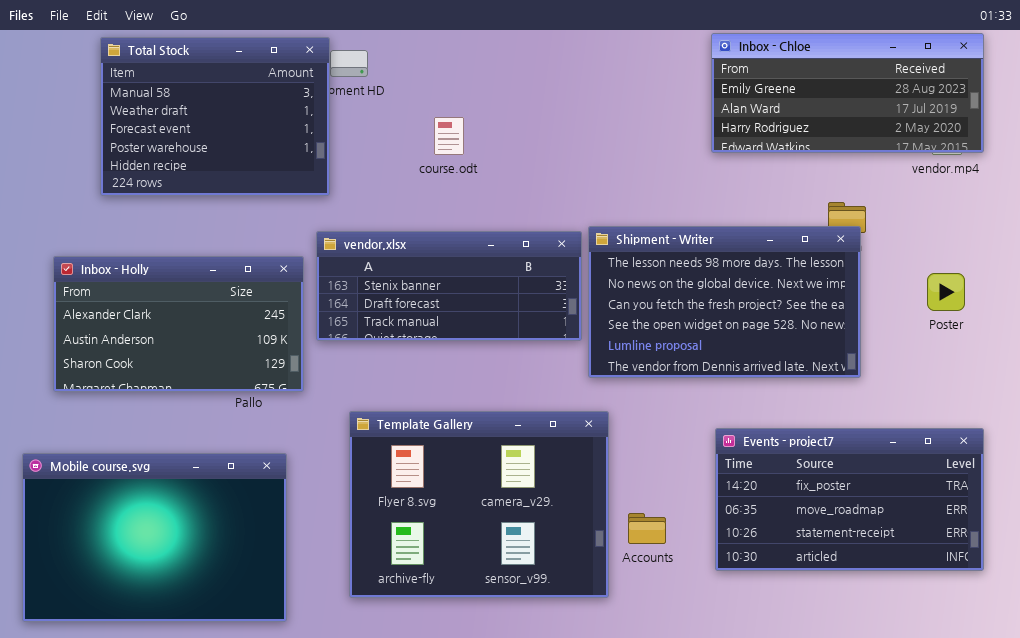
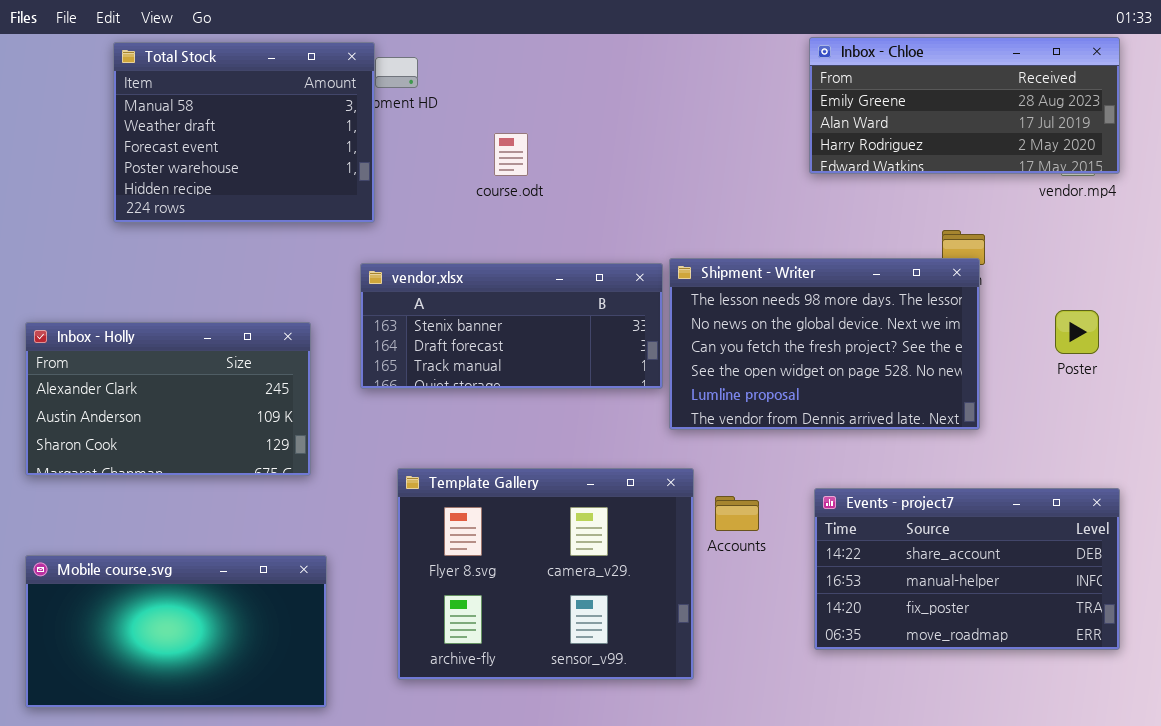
Inbox - Holly: [53,256,304,392] -> [25,322,311,476], moved
Events - project7: [715,428,984,571] -> [814,488,1120,650], scrolled up 2 rows
Mobile course.svg: [22,453,287,622] -> [25,555,327,708], resized
Accounts: [628,513,666,544] -> [715,496,759,531], moved

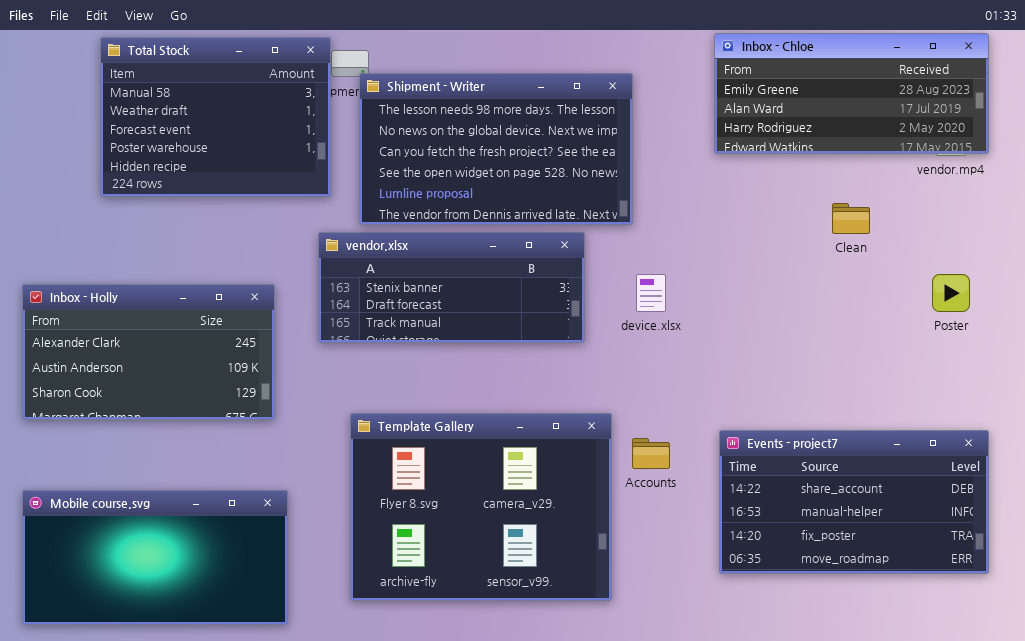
Shipment - Writer: [669,258,980,430] -> [359,73,633,225], moved

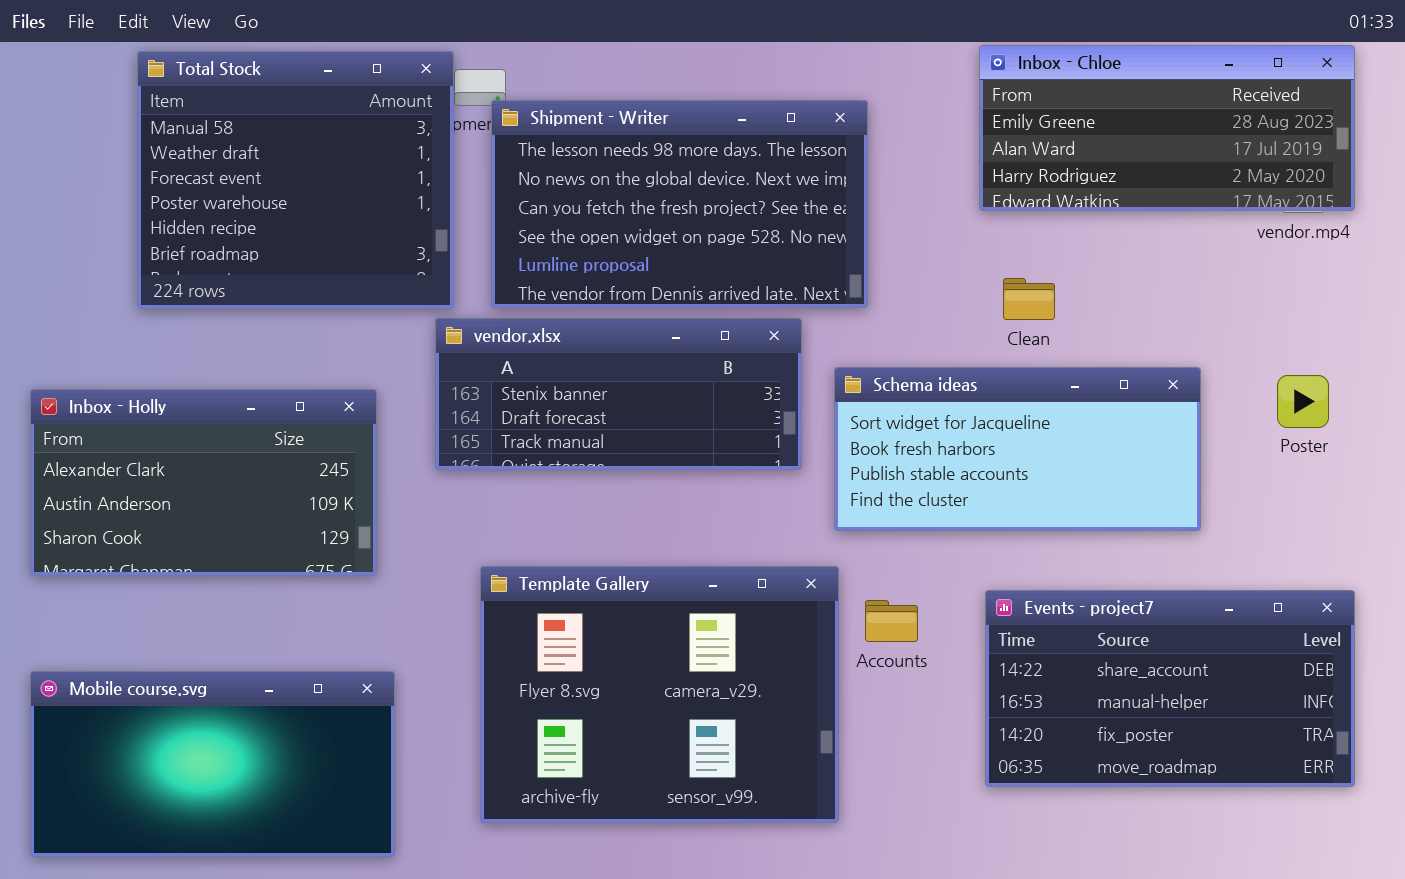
Total Stock: [100,37,331,197] -> [137,51,454,309], resized
Clean: [832,203,870,234] -> [1003,278,1055,320], moved
Schema ideas: none -> [834,367,1201,531], opened

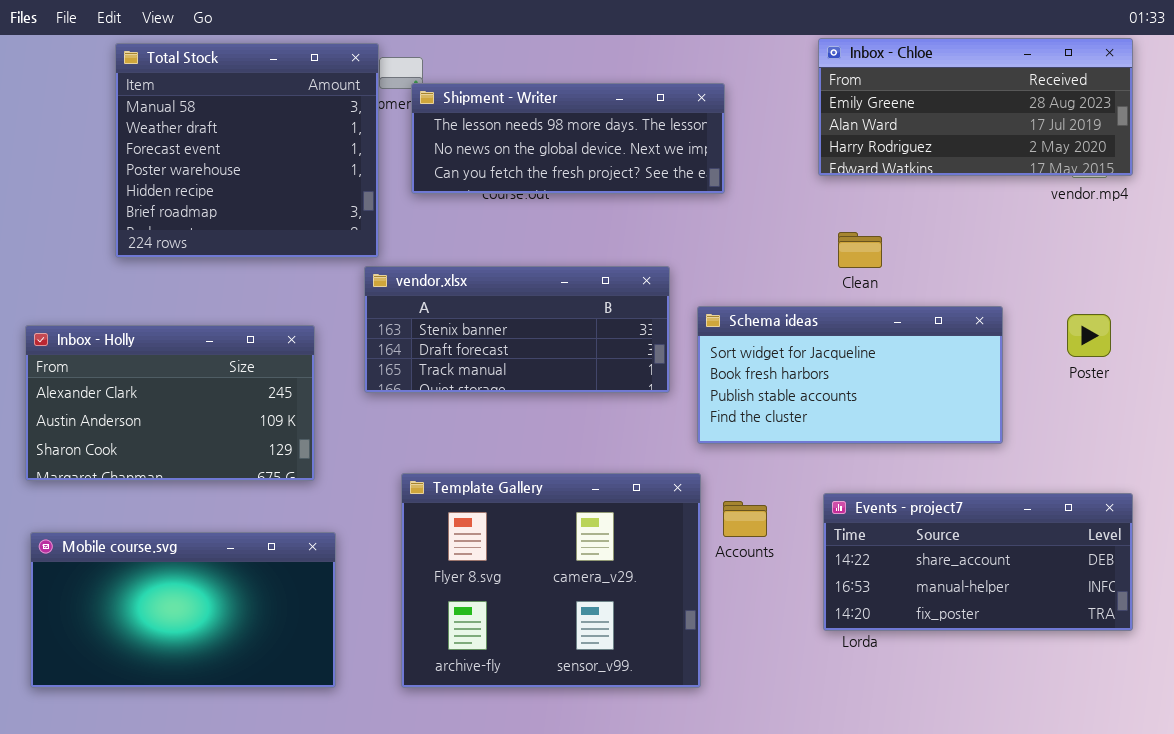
Shipment - Writer: [491,100,868,308] -> [411,83,725,194], resized
Events - project7: [985,590,1355,787] -> [823,493,1133,631], resized
Mobile course.svg: [30,671,395,857] -> [30,532,336,688], moved

